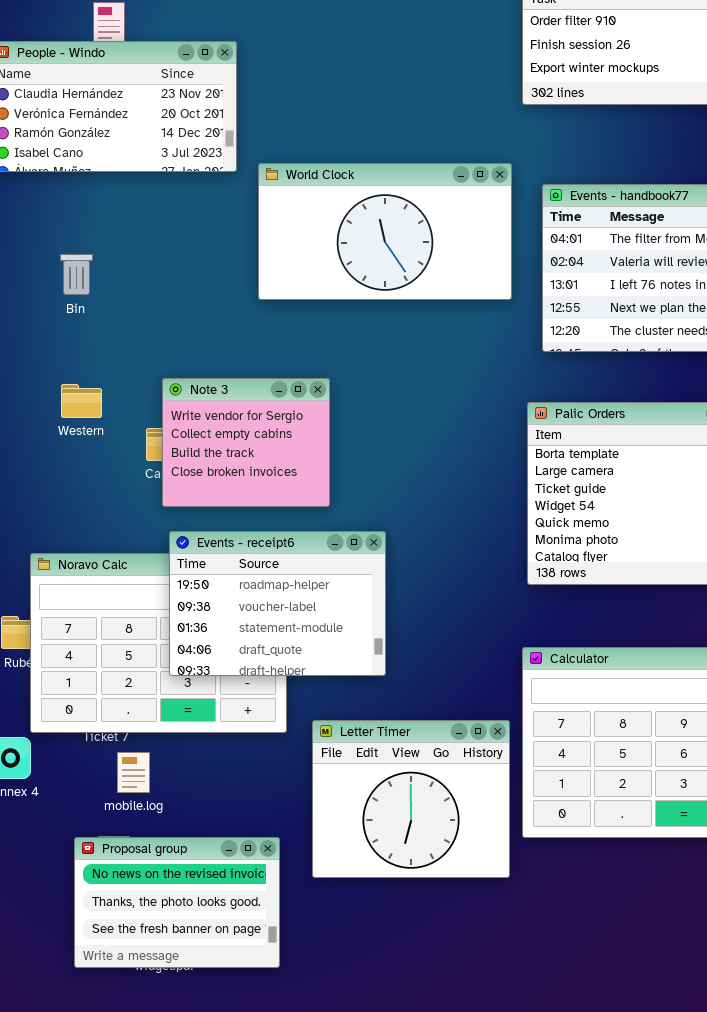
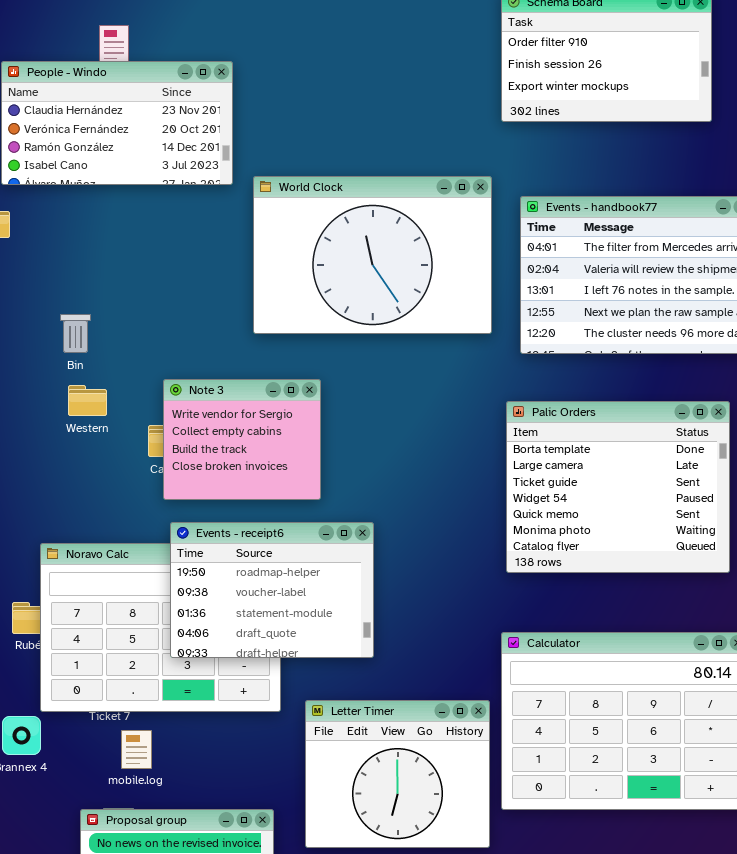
World Clock: [258,163,512,300] -> [253,176,492,334], resized
Bin: [60,254,93,295] -> [60,314,91,353], moved

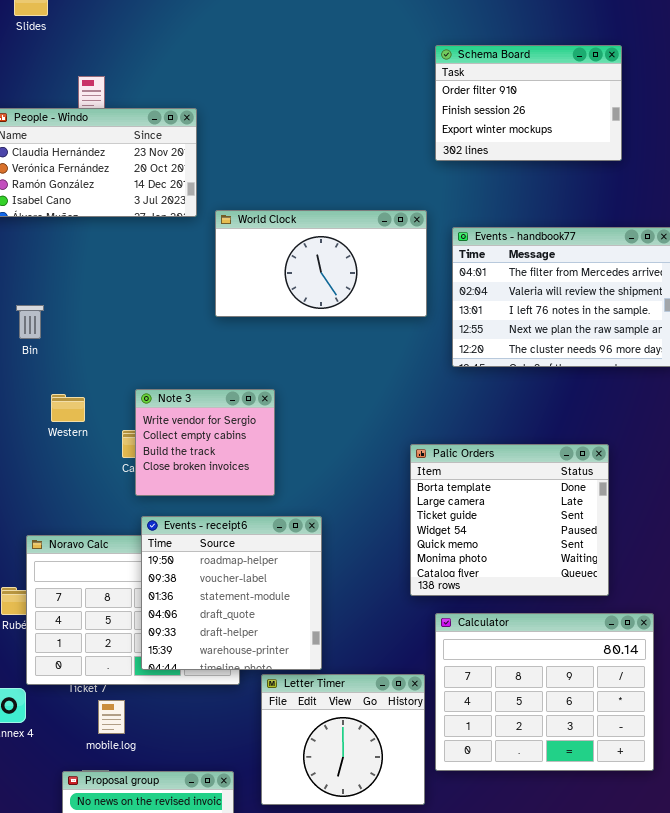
World Clock: [253,176,492,334] -> [215,210,427,317], resized
Bin: [60,314,91,353] -> [16,305,44,339], moved
Palic Orders: [506,401,730,573] -> [410,444,609,596], moved
Events - receipt6: [170,522,374,658] -> [141,516,322,670], resized

